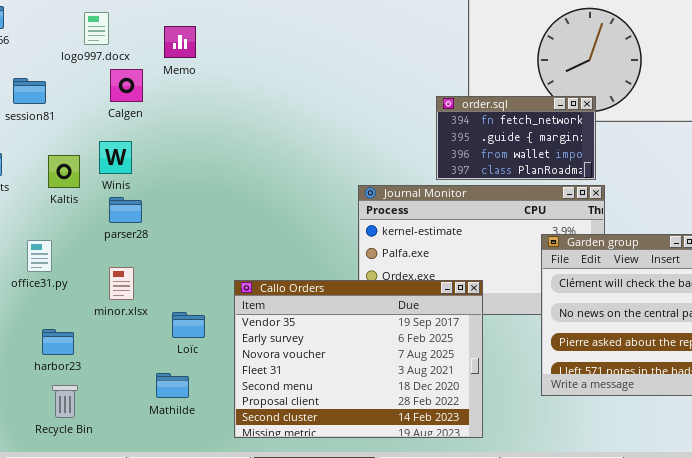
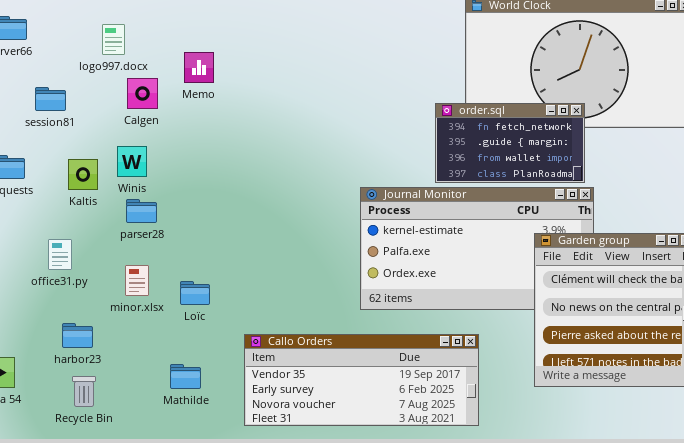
Memo: [164,26,196,58] -> [184,52,214,83], moved
Callo Orders: [234,280,483,438] -> [244,334,479,426], resized
Loïc: [172,312,205,338] -> [180,281,210,305], moved

